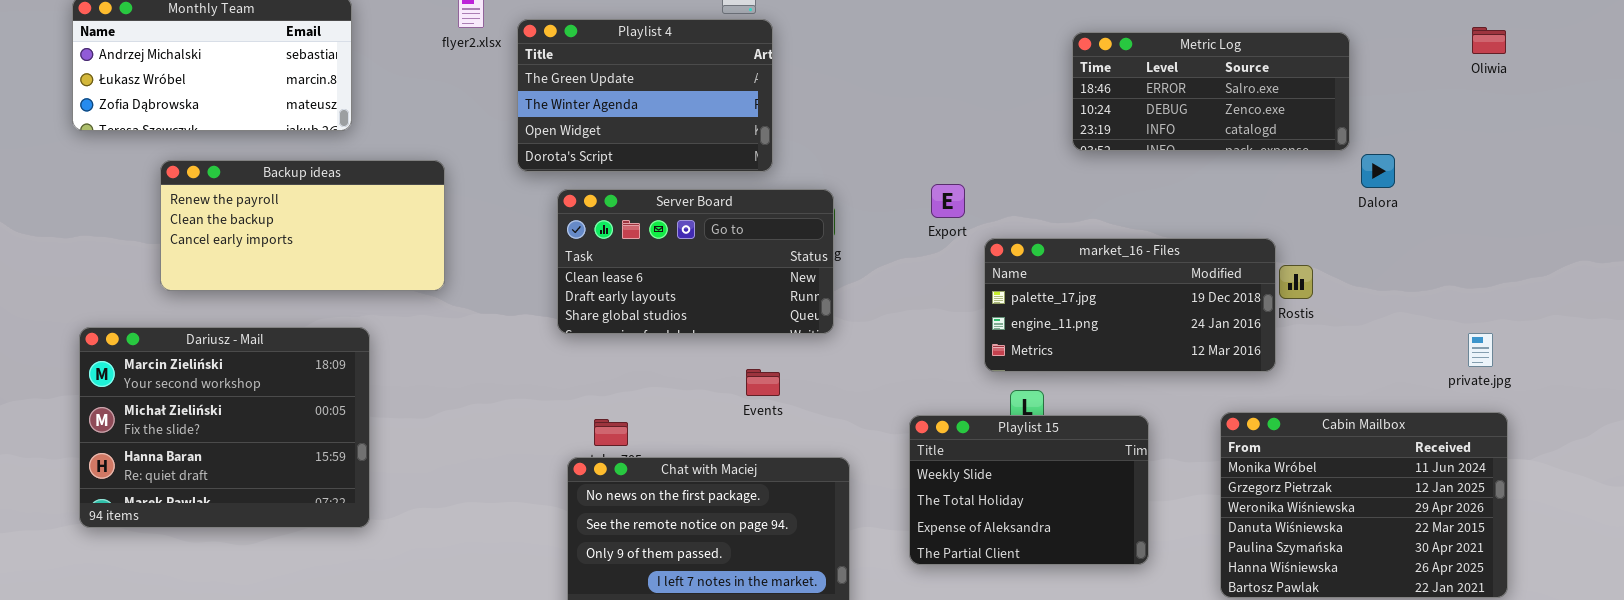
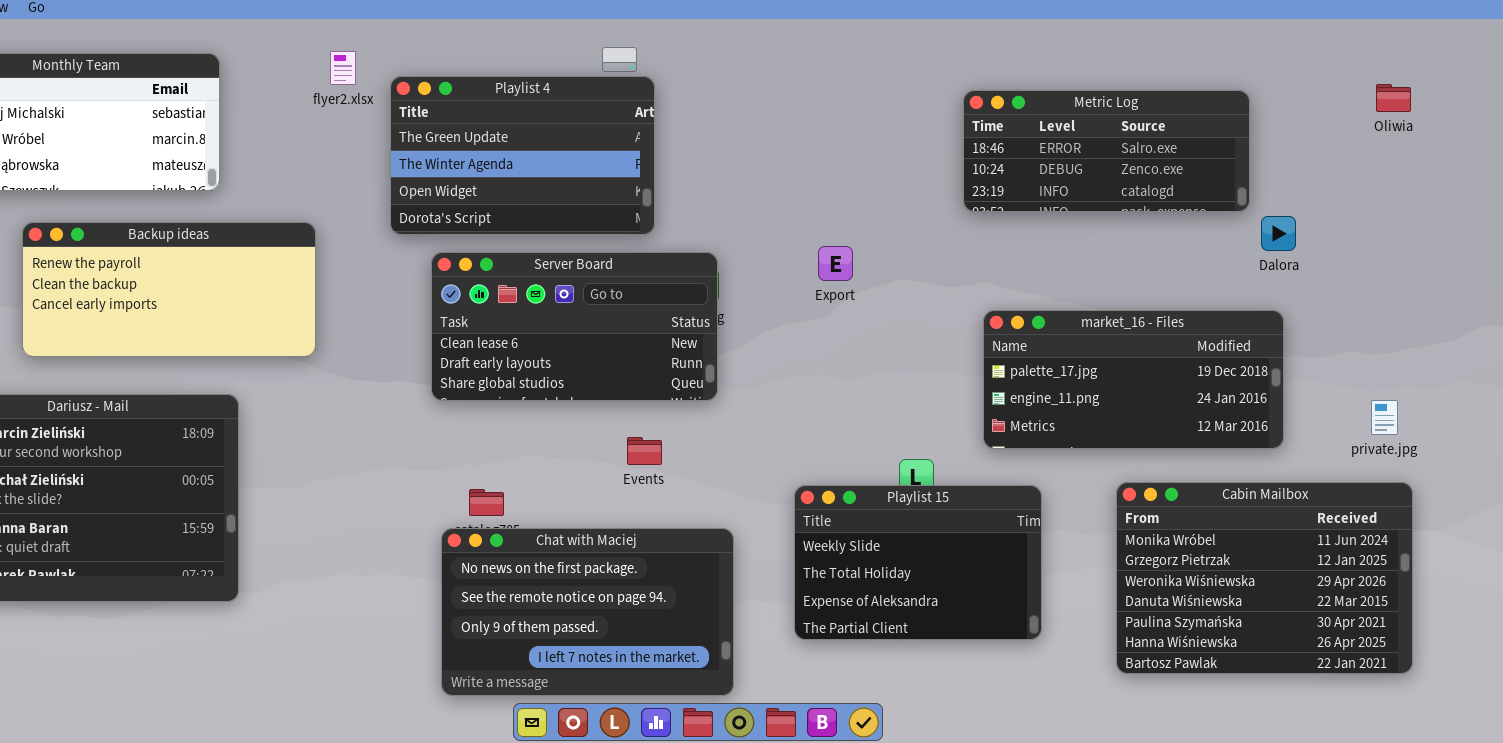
market_16 - Files: [984,238,1276,372] -> [983,310,1284,449], moved

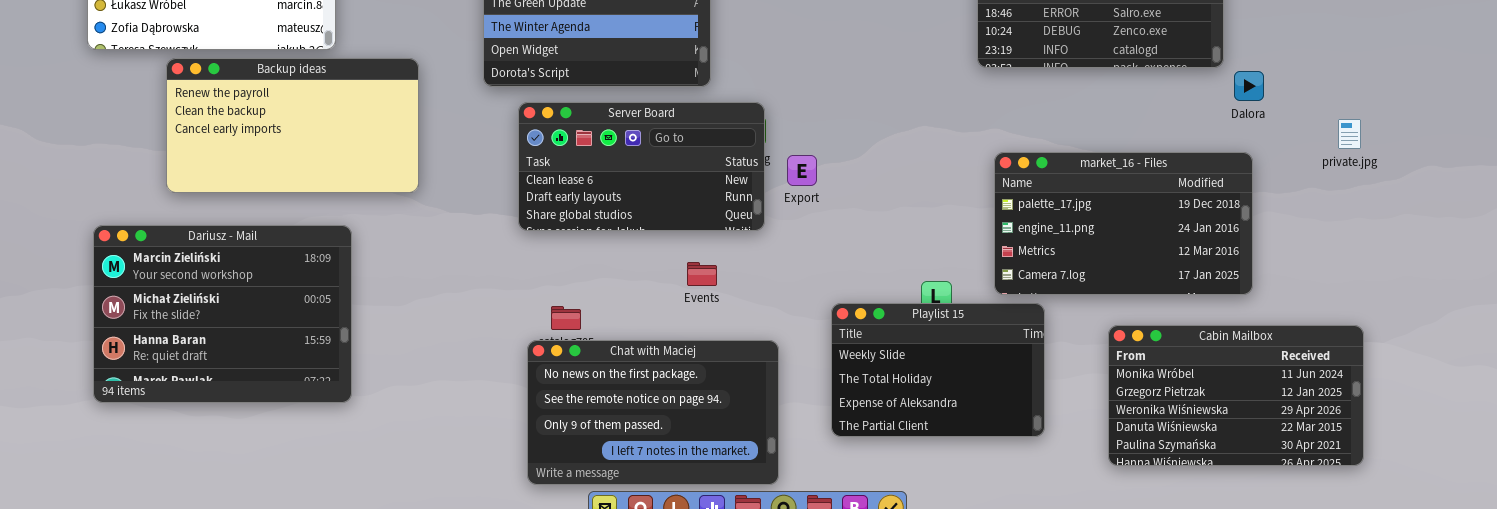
Backup ideas: [22,222,316,357] -> [166,58,419,193], resized
Export: [818,246,853,281] -> [787,155,817,186], moved
market_16 - Files: [983,310,1284,449] -> [994,152,1253,295], resized
private.jpg: [1371,400,1398,435] -> [1338,119,1361,149], moved
Cabin Mailbox: [1116,482,1413,674] -> [1108,325,1364,466], resized

